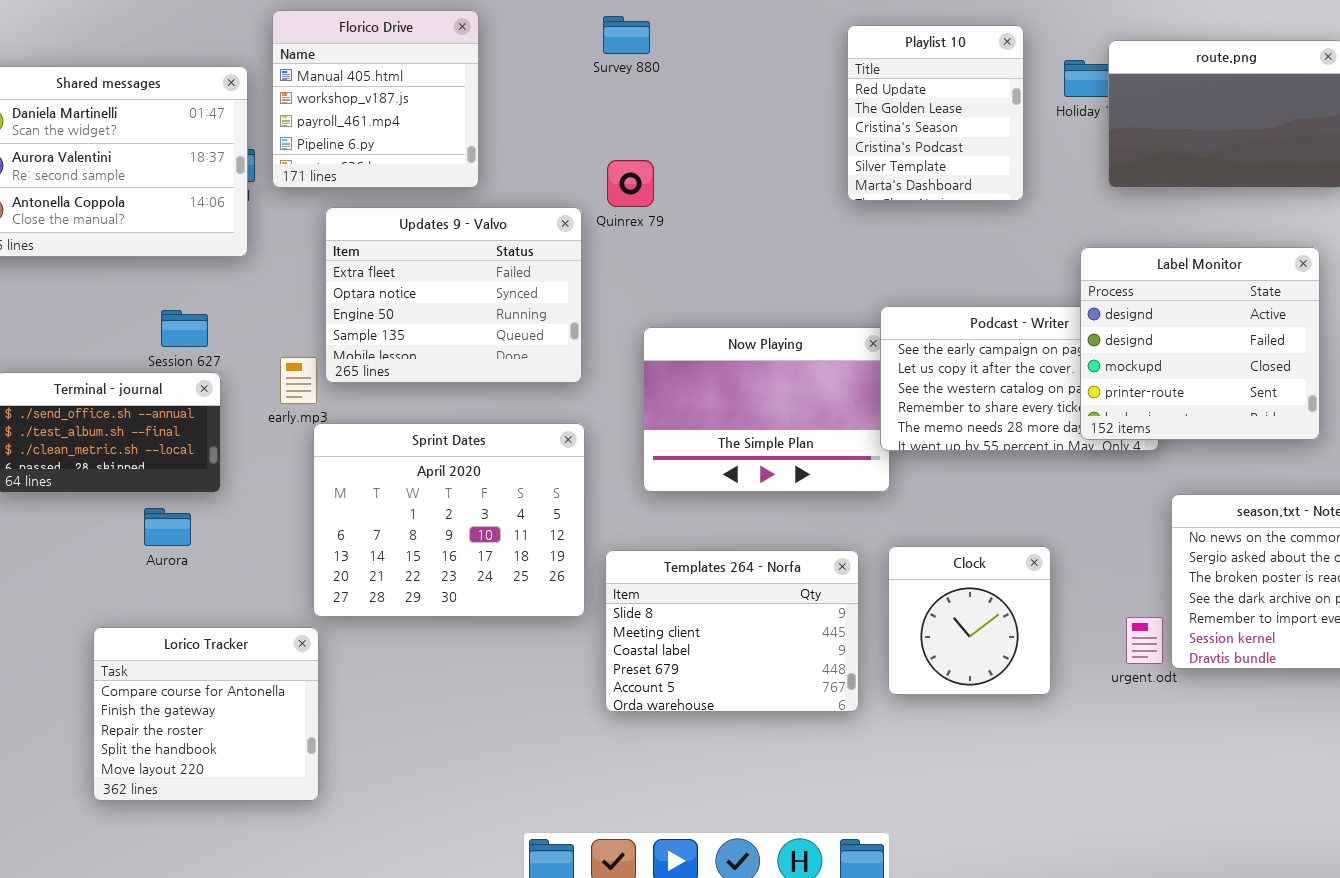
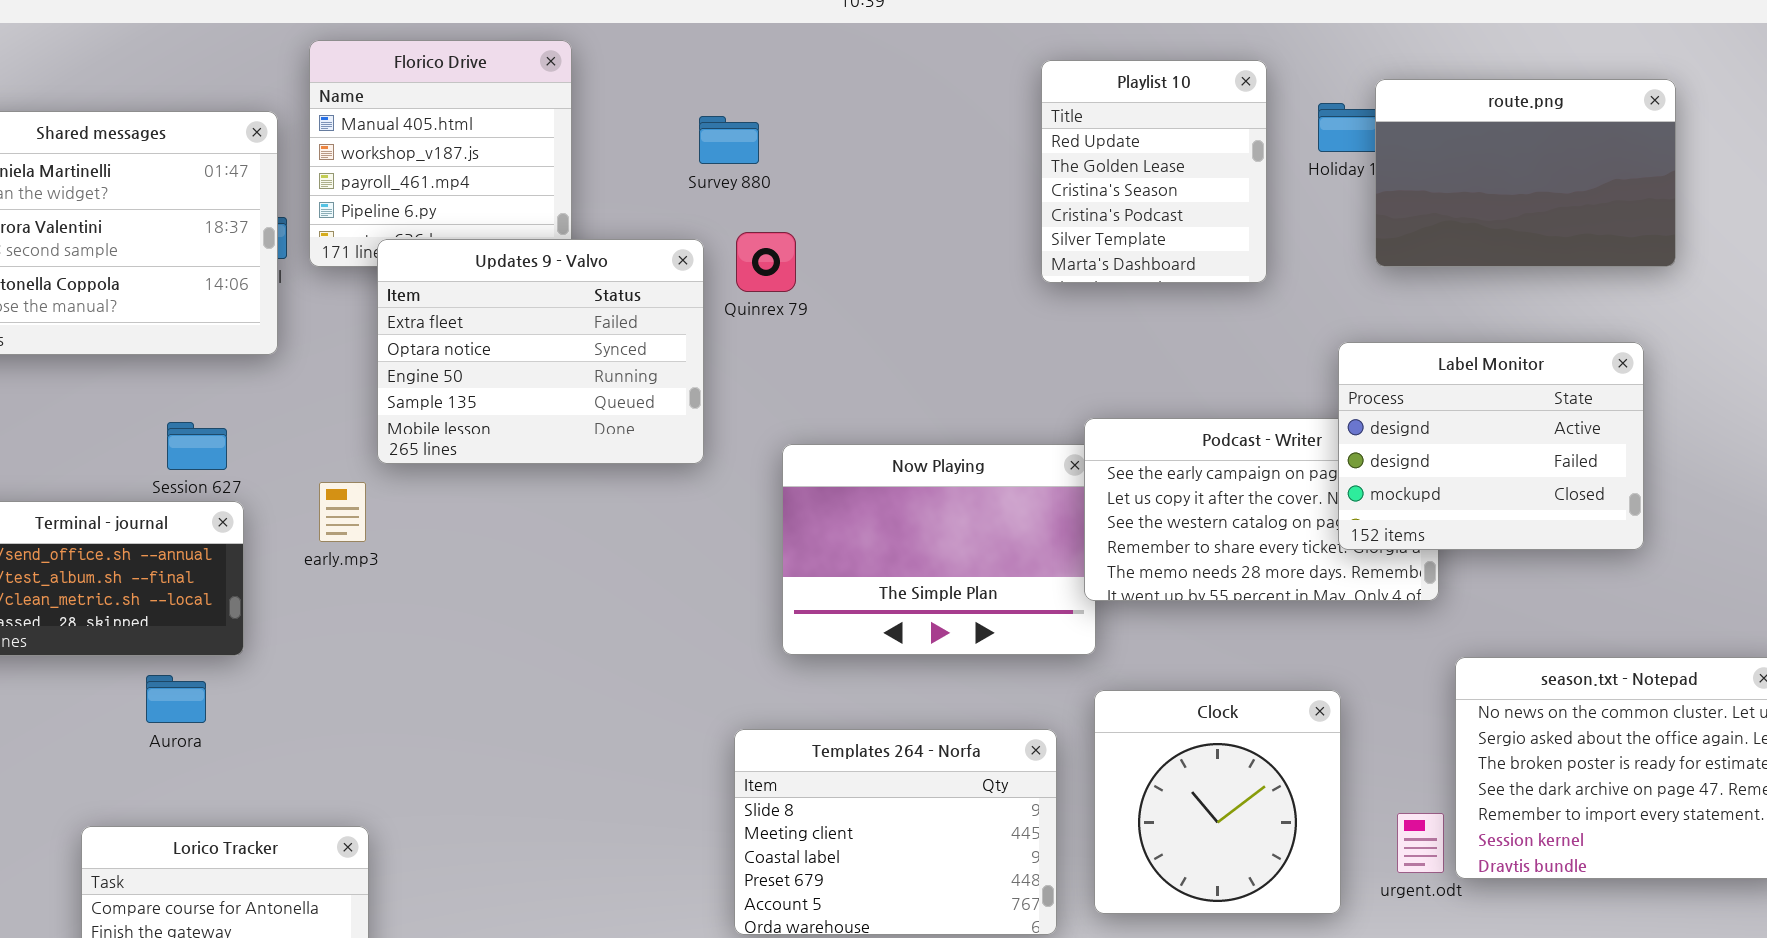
Survey 880: [603,16,650,54] -> [699,116,759,164], moved
Updates 9 - Valvo: [325,207,582,383] -> [377,239,704,464], moved
Label Monitor: [1080,247,1320,440] -> [1338,342,1644,550], resized
Sprint Dates: [313,423,585,617] -> none, closed
Clock: [888,546,1051,695] -> [1094,690,1341,914], resized

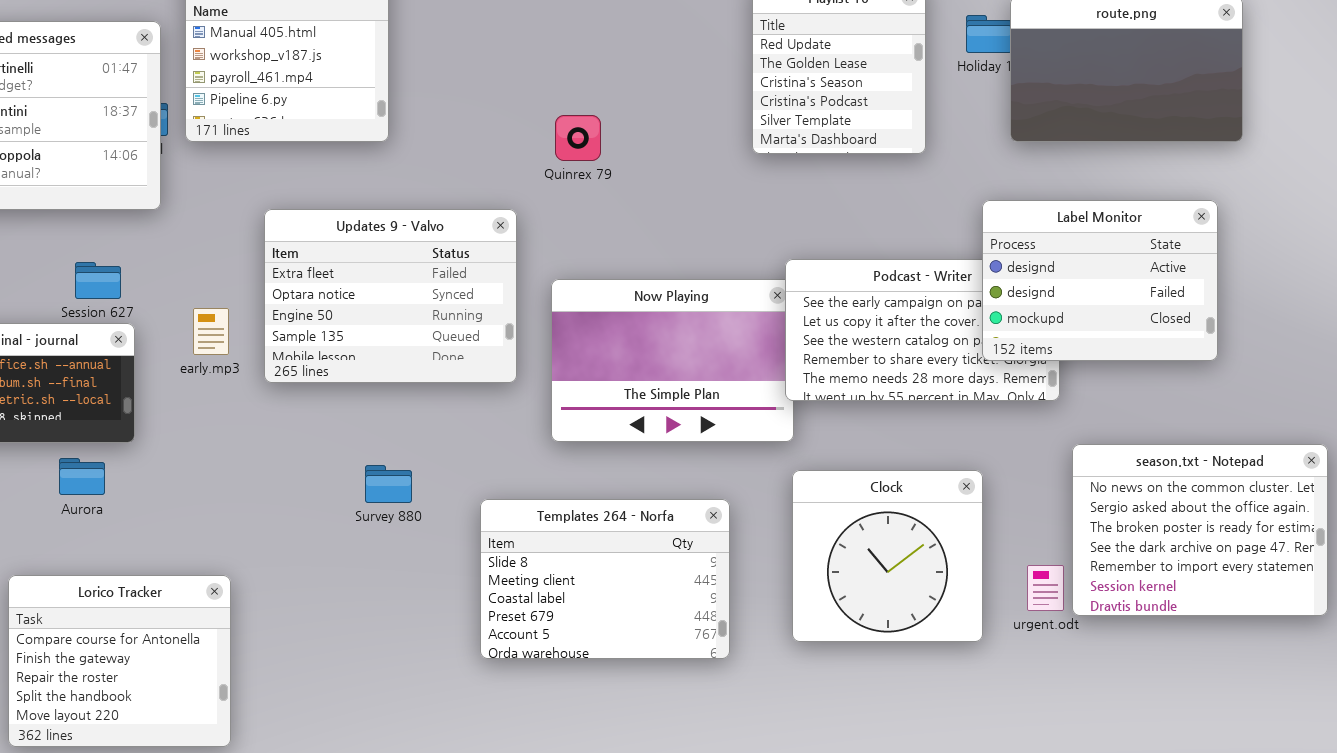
Survey 880: [699,116,759,164] -> [365,465,412,503], moved
Quinrex 79: [736,232,796,292] -> [555,115,601,161], moved
Updates 9 - Valvo: [377,239,704,464] -> [264,209,517,383], moved
Templates 264 - Norfa: [734,729,1057,935] -> [480,499,730,659], moved

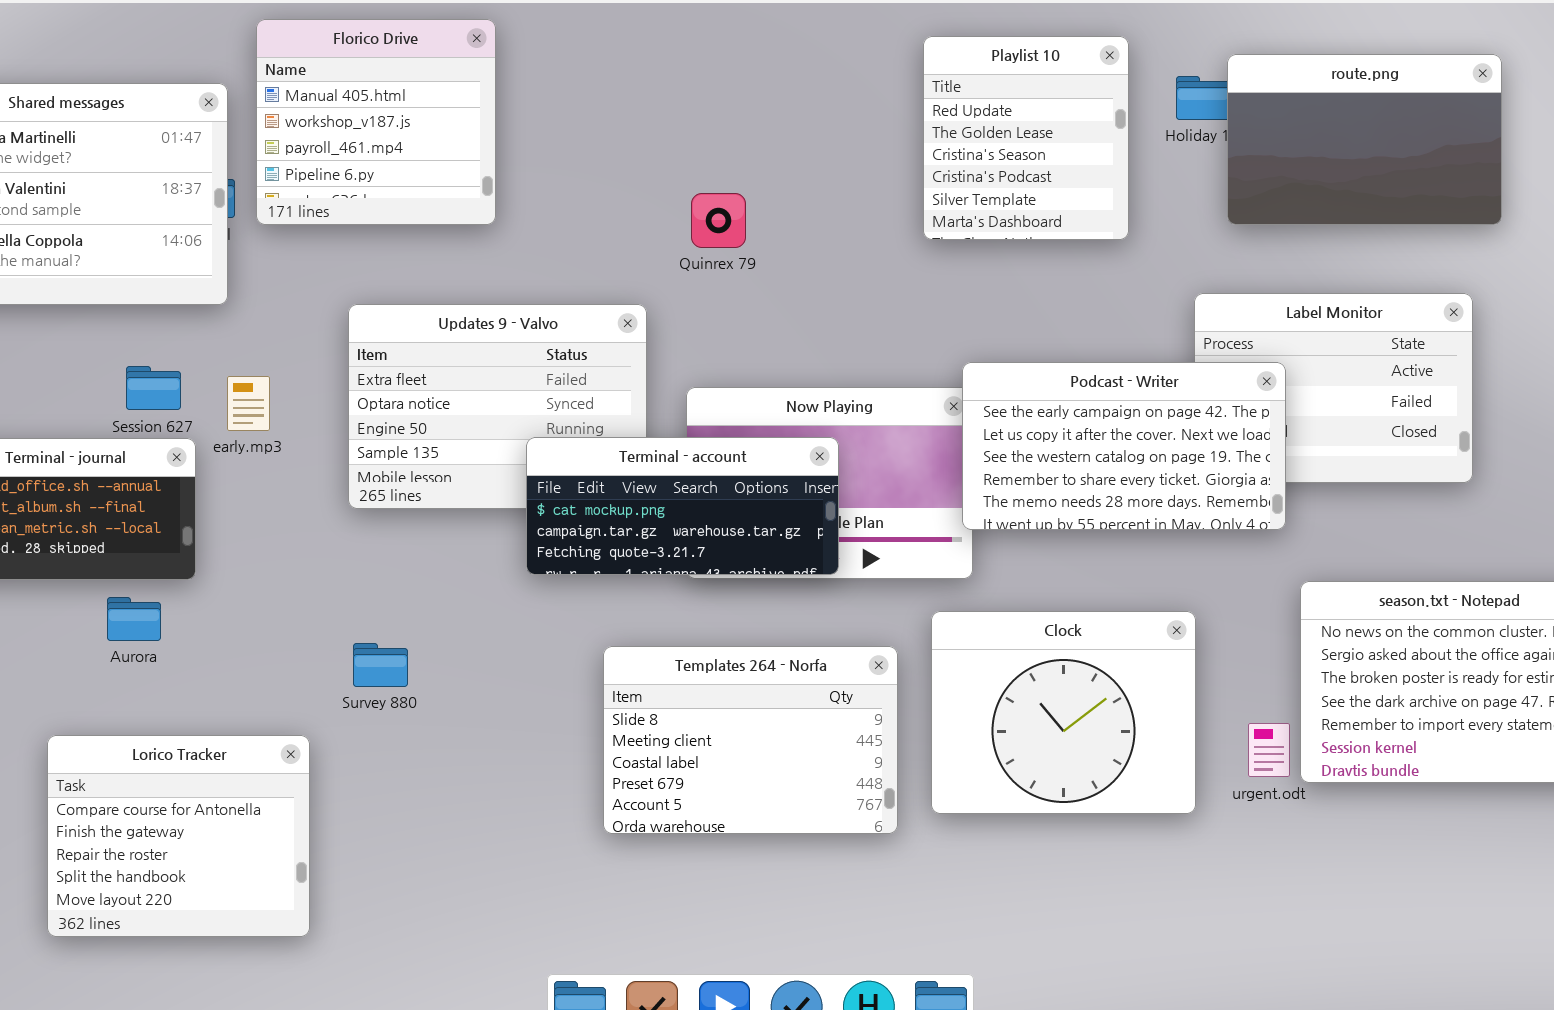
Podcast - Writer: [785,259,1060,401] -> [962,362,1286,530], raised
early.mp3: [193,308,229,355] -> [227,376,270,431], moved
Terminal - account: none -> [526,437,839,575], opened
Survey 880: [365,465,412,503] -> [353,643,408,687], moved
Clock: [792,470,983,642] -> [931,611,1196,814], resized

